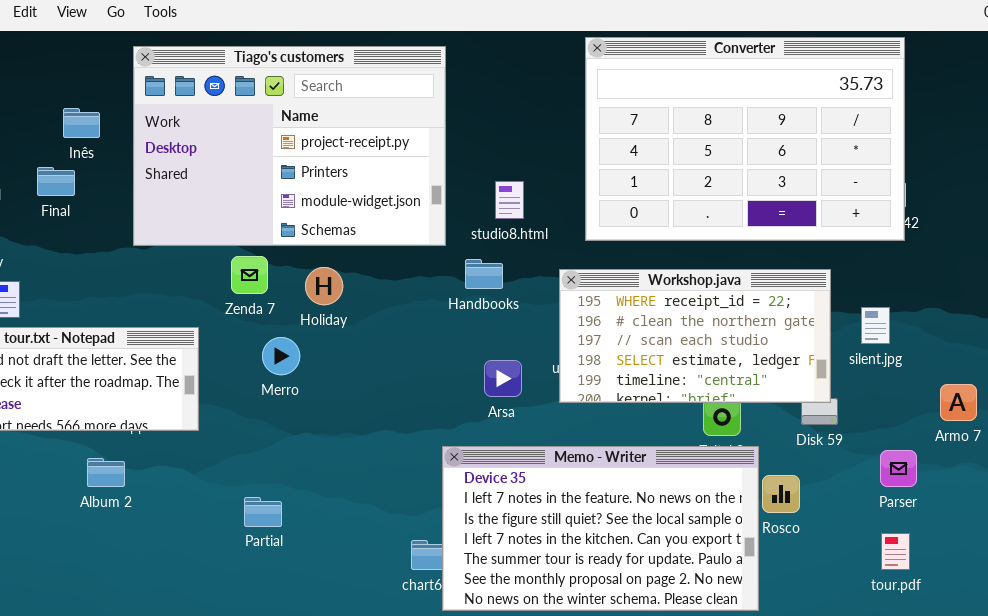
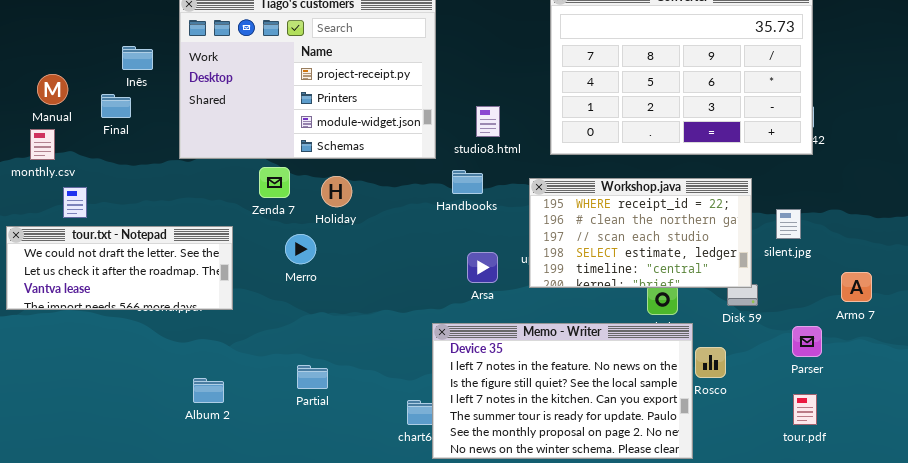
Album 2: [87,458,125,487] -> [193,378,224,403], moved
Partial: [244,497,282,527] -> [297,365,328,389], moved

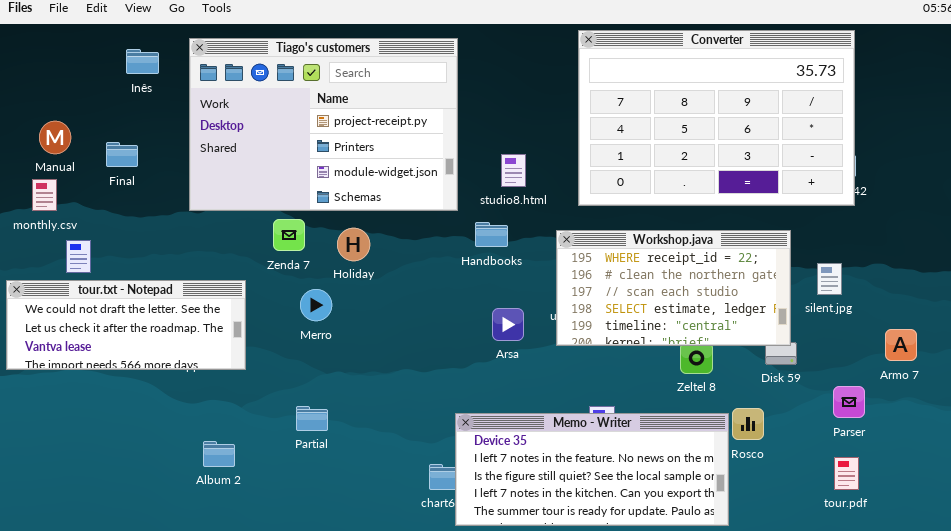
Inês: [122,46,153,70] -> [126,49,159,74], moved
Memo - Writer: [432,323,693,459] -> [455,413,729,526], resized
Partial: [297,365,328,389] -> [296,406,328,431], moved

